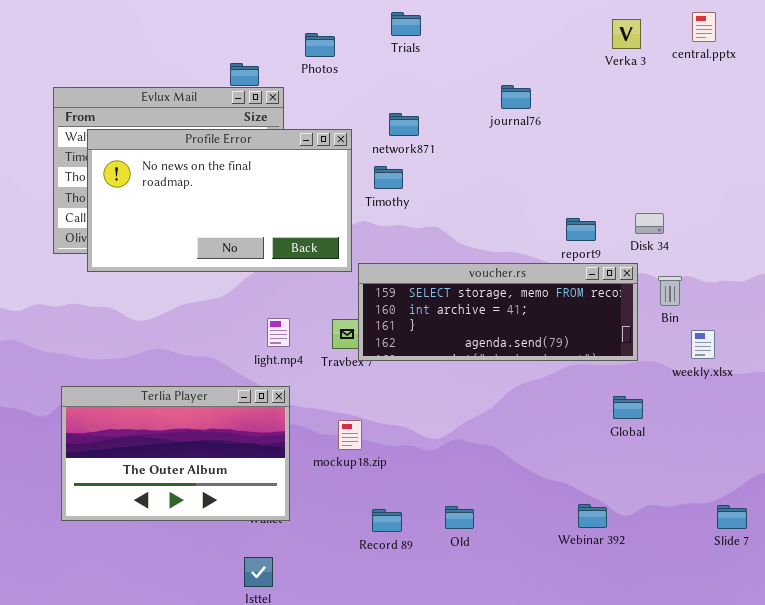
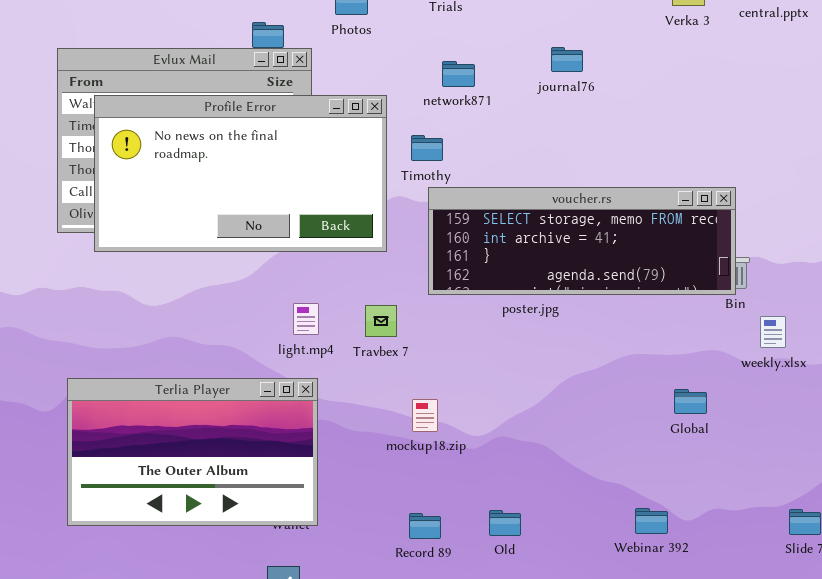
network871: [389,113,419,136] -> [442,61,475,87], moved
voucher.rs: [358,263,638,361] -> [428,187,736,295], moved
mockup18.zip: [338,420,362,450] -> [412,399,438,432], moved

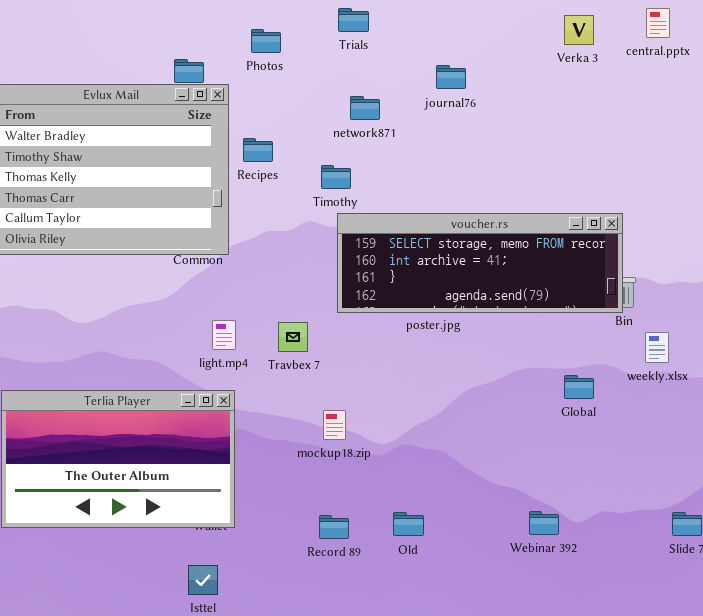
journal76: [551,47,583,72] -> [436,65,466,89], moved
Profile Error: [94,95,387,252] -> none, closed
Global: [674,389,707,414] -> [564,375,594,399], moved

